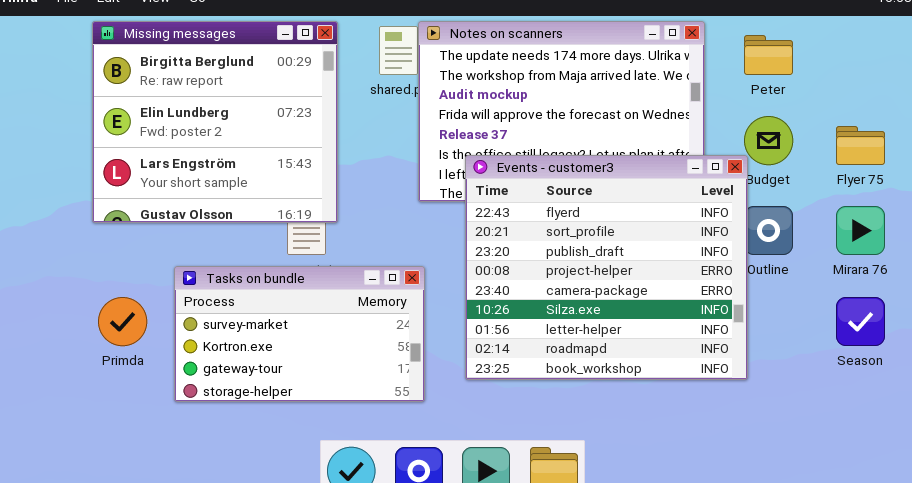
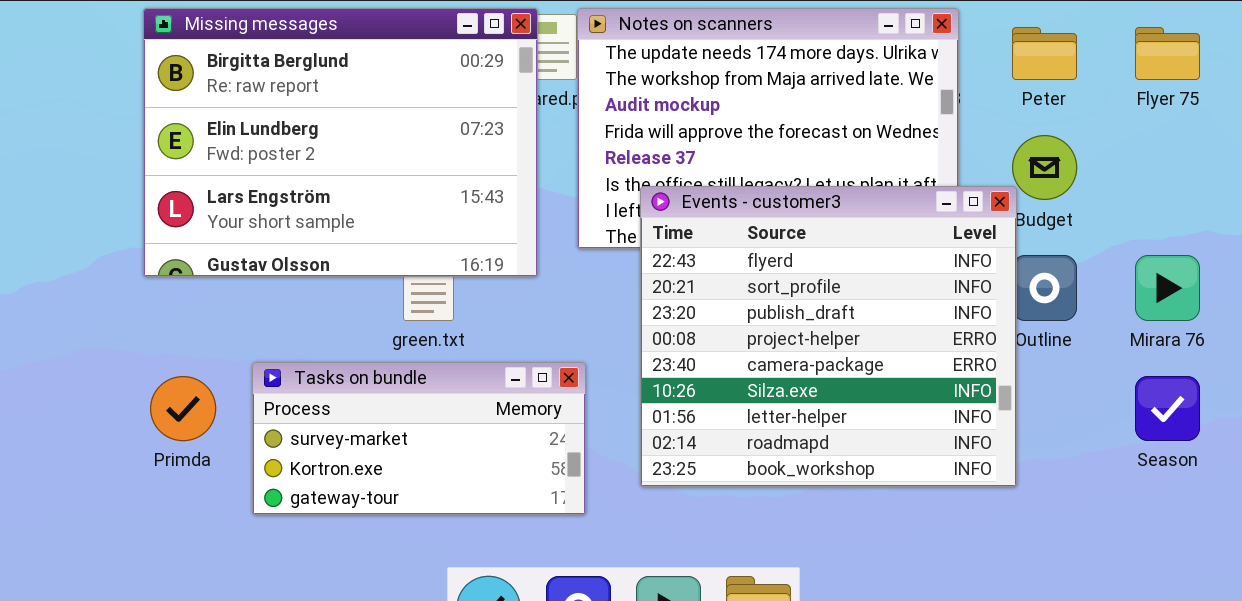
Missing messages: [92,21,338,223] -> [143,8,538,277], resized
Flyer 75: [836,126,885,165] -> [1135,27,1200,80], moved
Tasks on bundle: [174,266,425,402] -> [252,362,586,515], resized

